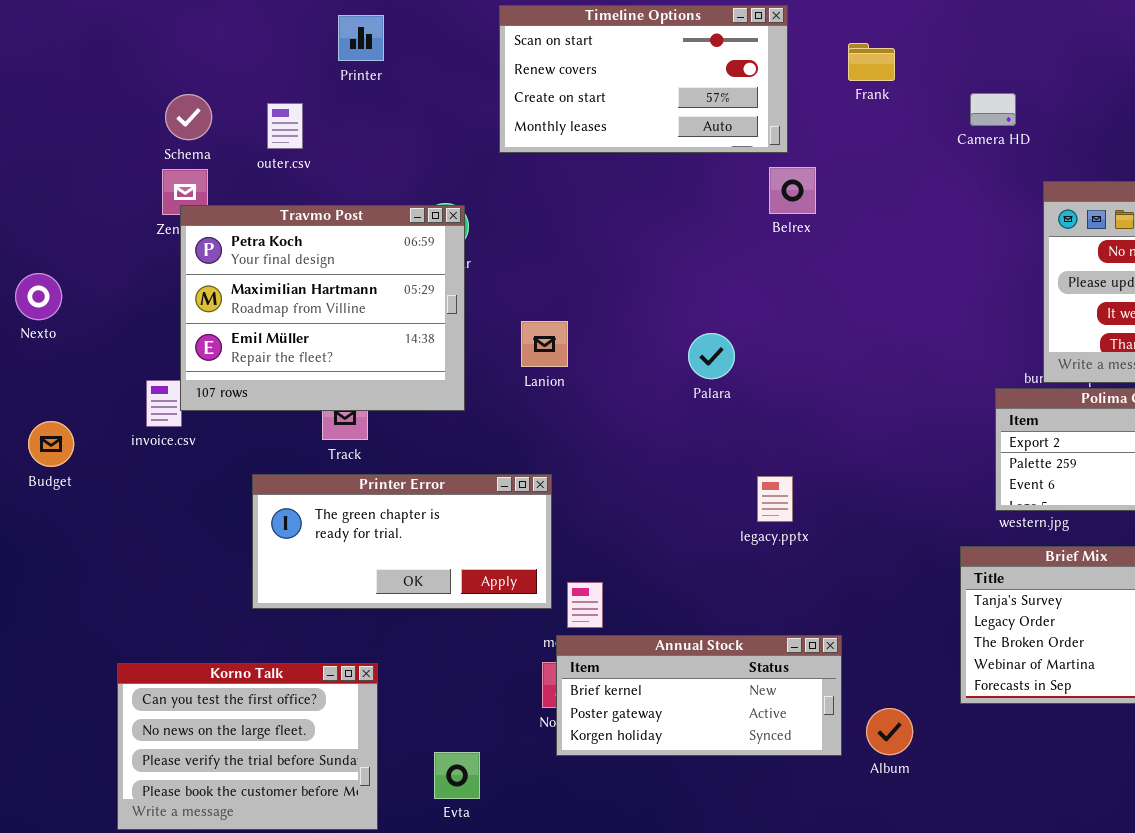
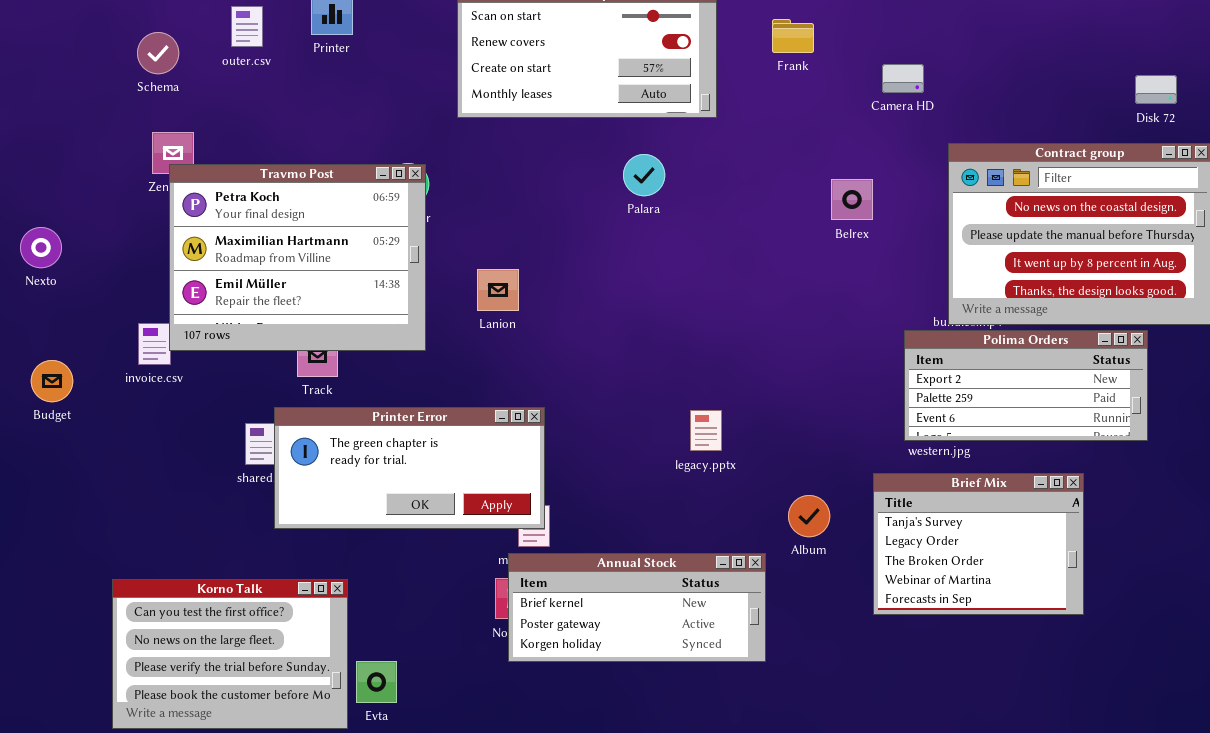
Schema: [165,94,212,140] -> [137,32,179,74], moved
outer.csv: [267,103,303,149] -> [231,6,263,47], moved
Belrex: [769,167,816,214] -> [831,179,873,220], moved
Palara: [688,333,735,379] -> [623,154,665,196], moved
Printer Error: [252,474,552,609] -> [274,407,545,529], moved
Album: [866,708,913,755] -> [788,495,830,537], moved
Evta: [434,752,480,799] -> [356,661,397,703], moved

